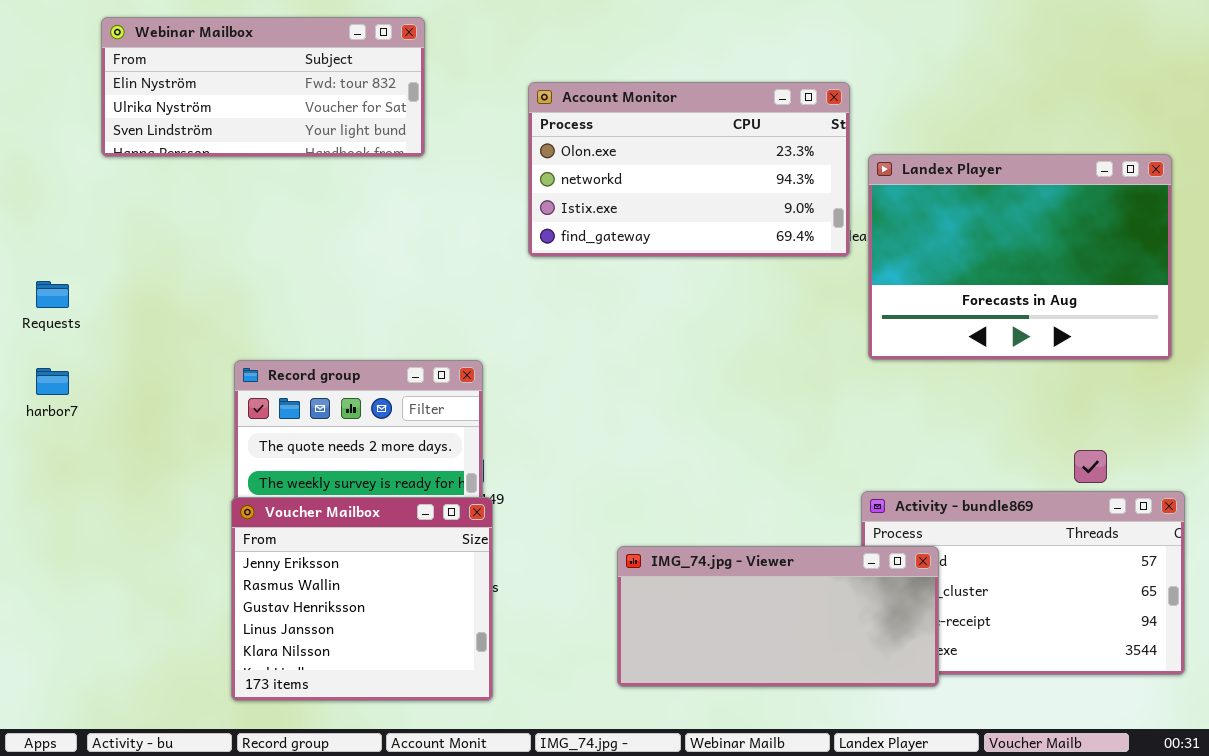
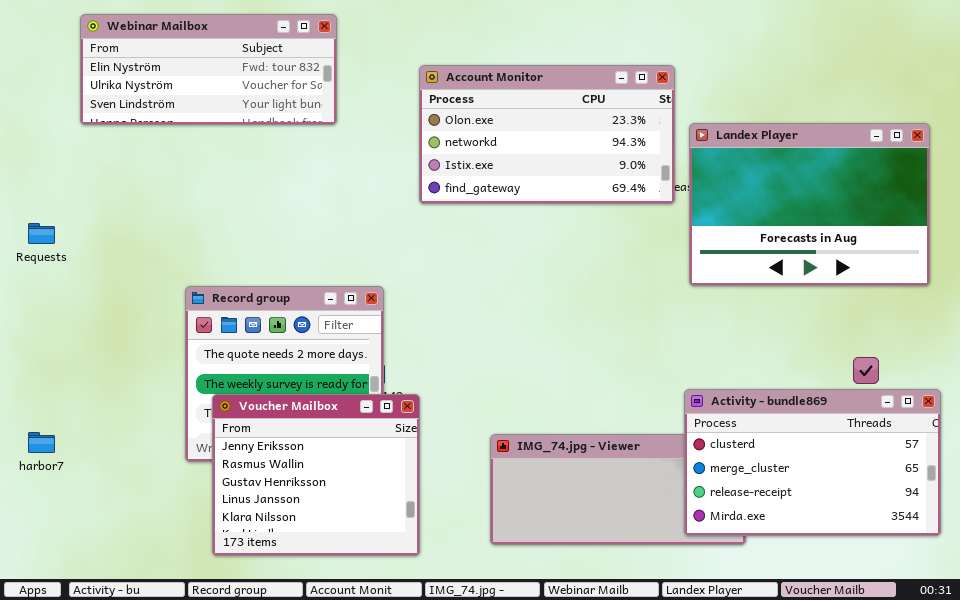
harbor7: [36,368,69,395] -> [28,432,55,453], moved
Activity - bundle869: [861,491,1185,675] -> [684,389,941,536], raised
Voucher Mailbox: [231,497,493,701] -> [212,394,420,556], moved

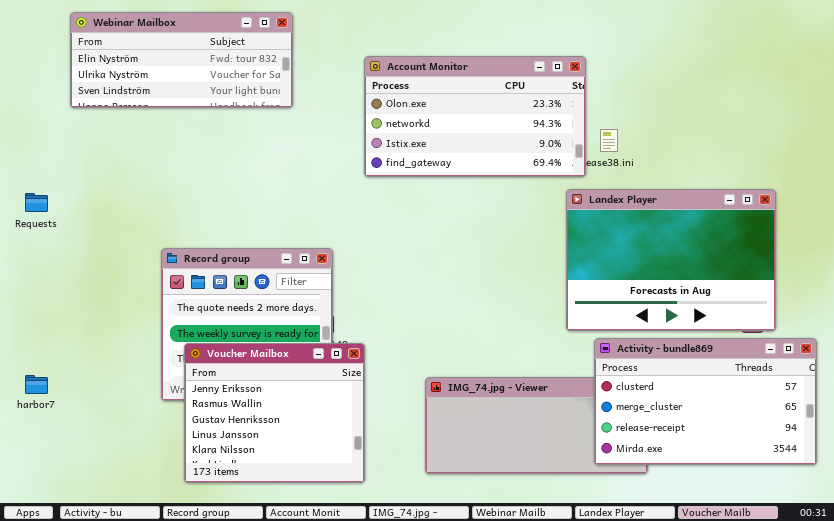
Landex Player: [689,123,930,286] -> [566,189,776,331], moved

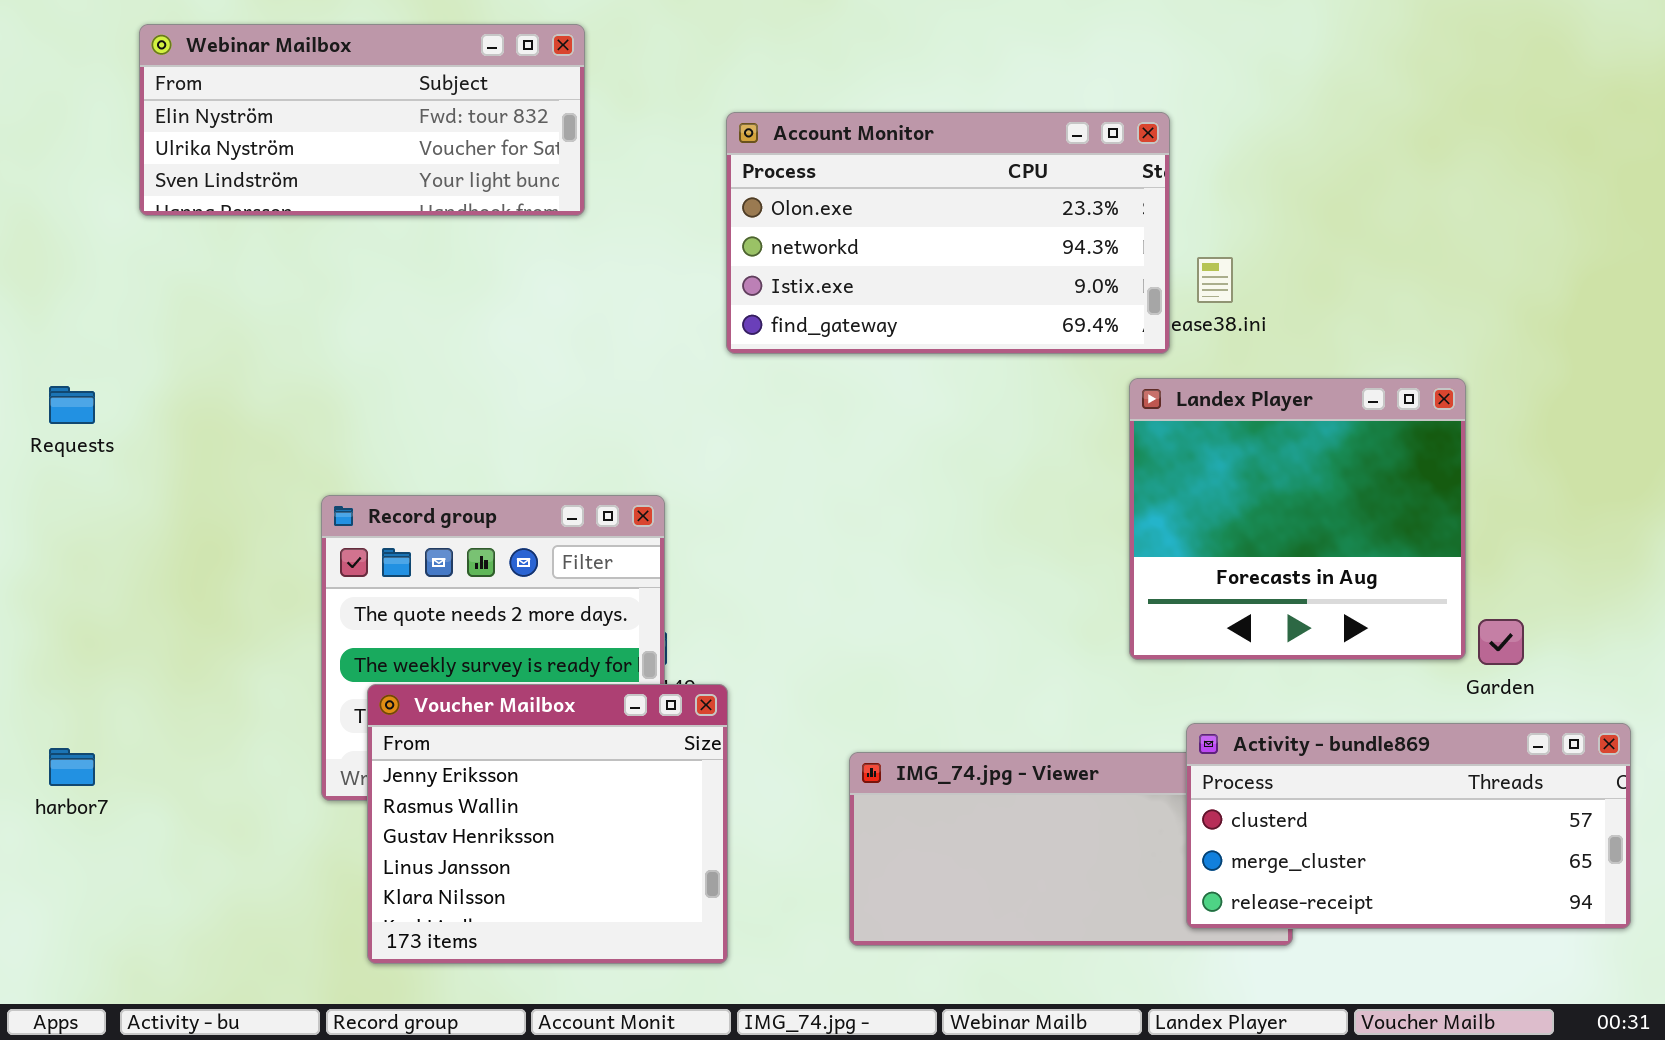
Landex Player: [566,189,776,331] -> [1129,378,1466,660], resized
Activity - bundle869: [594,338,817,465] -> [1186,723,1631,929], resized

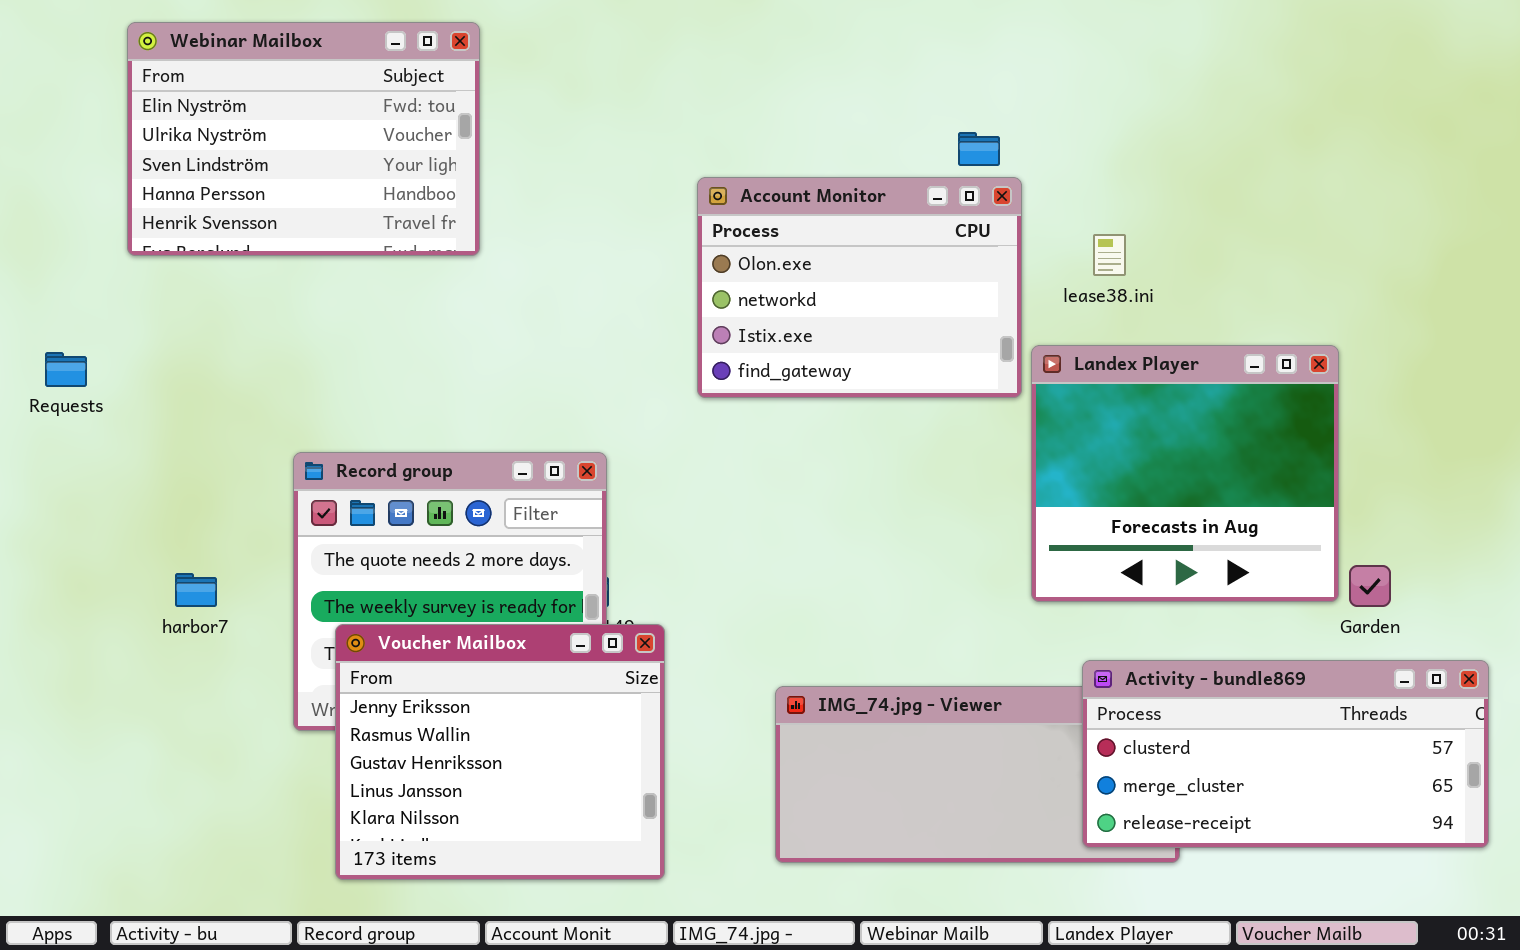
Webinar Mailbox: [139,24,585,216] -> [127,22,480,256], resized
Account Monitor: [726,112,1170,354] -> [697,177,1022,398], moved, resized
harbor7: [49,748,95,786] -> [175,573,217,607], moved

